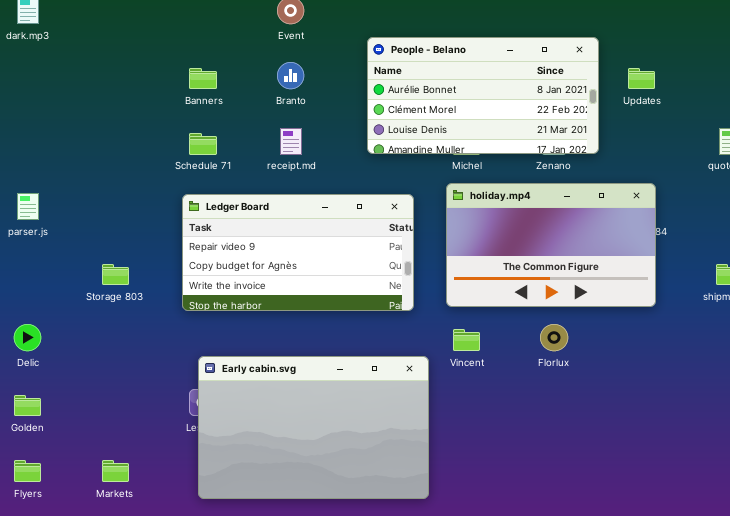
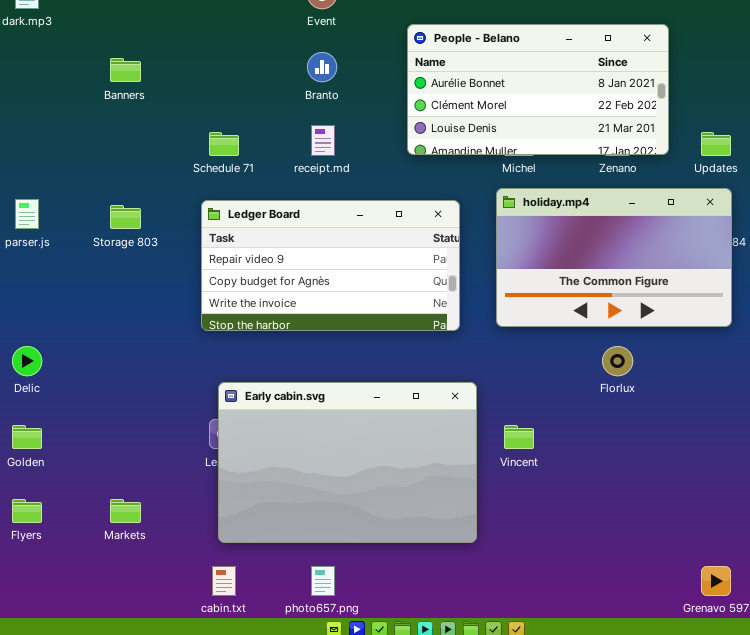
Banners: [189,68,217,89] -> [110,58,141,82], moved
Updates: [628,68,655,89] -> [701,132,731,156], moved
Storage 803: [102,264,129,285] -> [110,205,141,229], moved
Vincent: [453,329,480,351] -> [504,425,534,449], moved

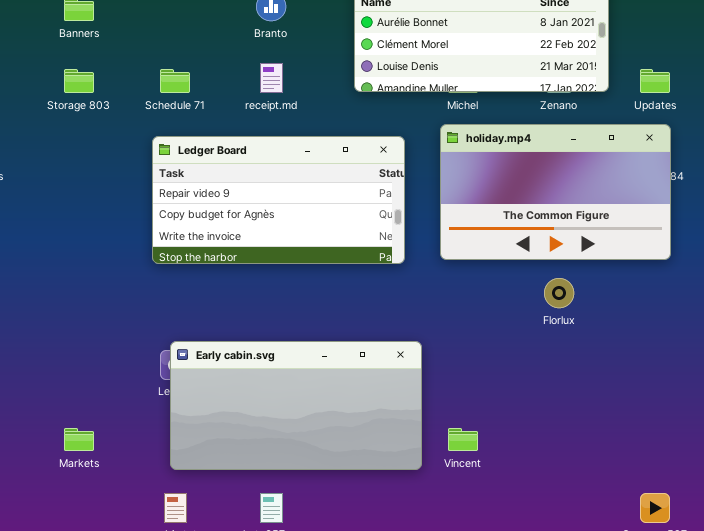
Storage 803: [110,205,141,229] -> [64,69,94,93], moved
Early cabin.svg: [218,382,477,543] -> [170,341,422,470], resized
Vincent: [504,425,534,449] -> [448,428,478,451], moved

